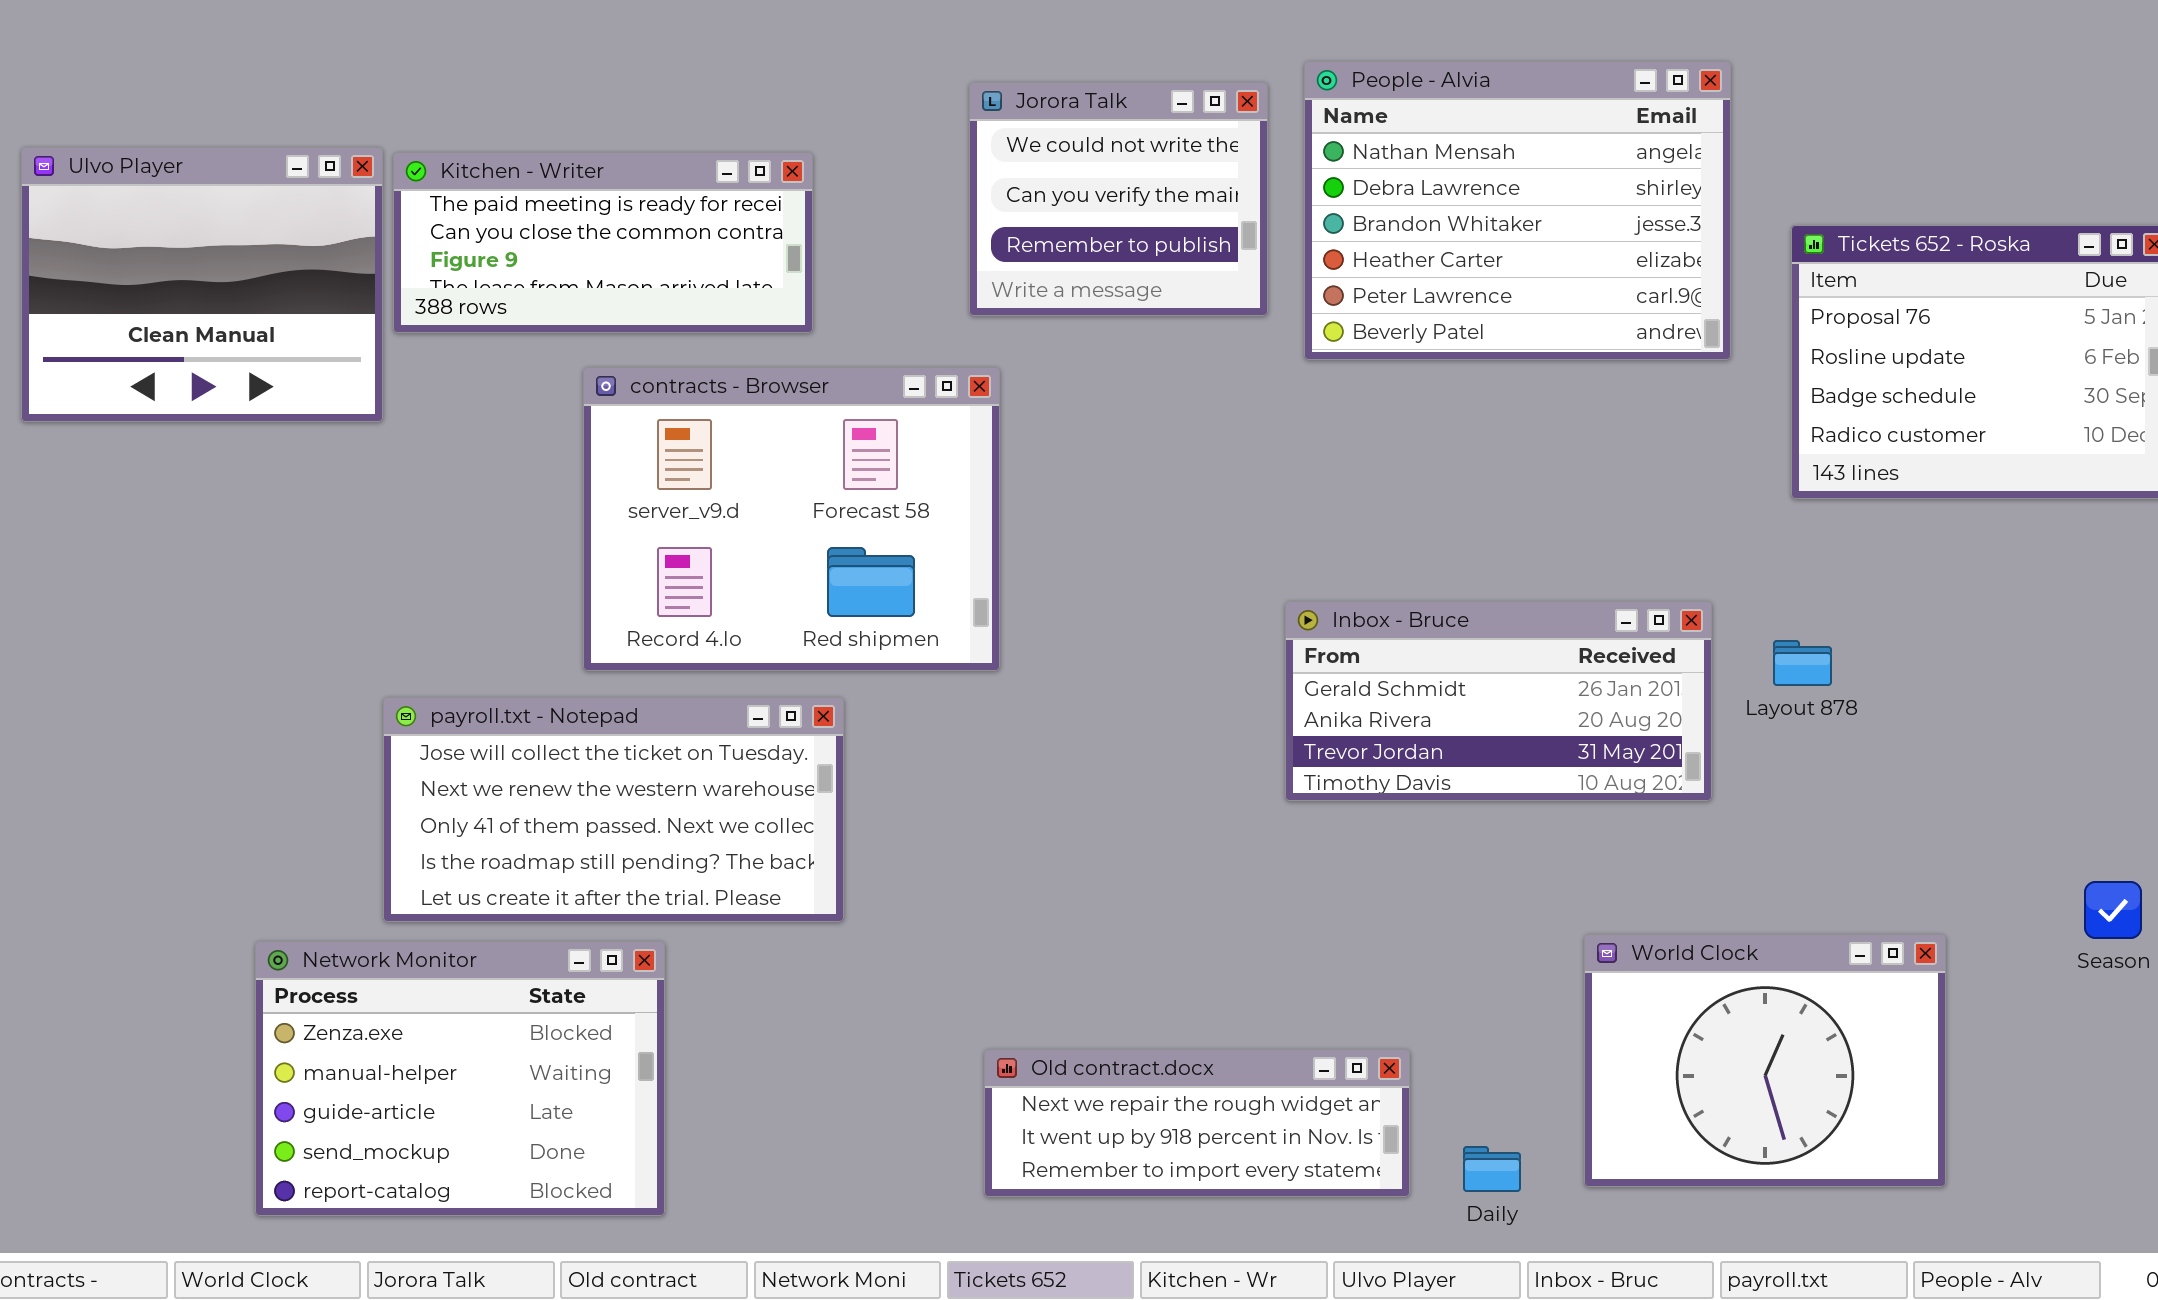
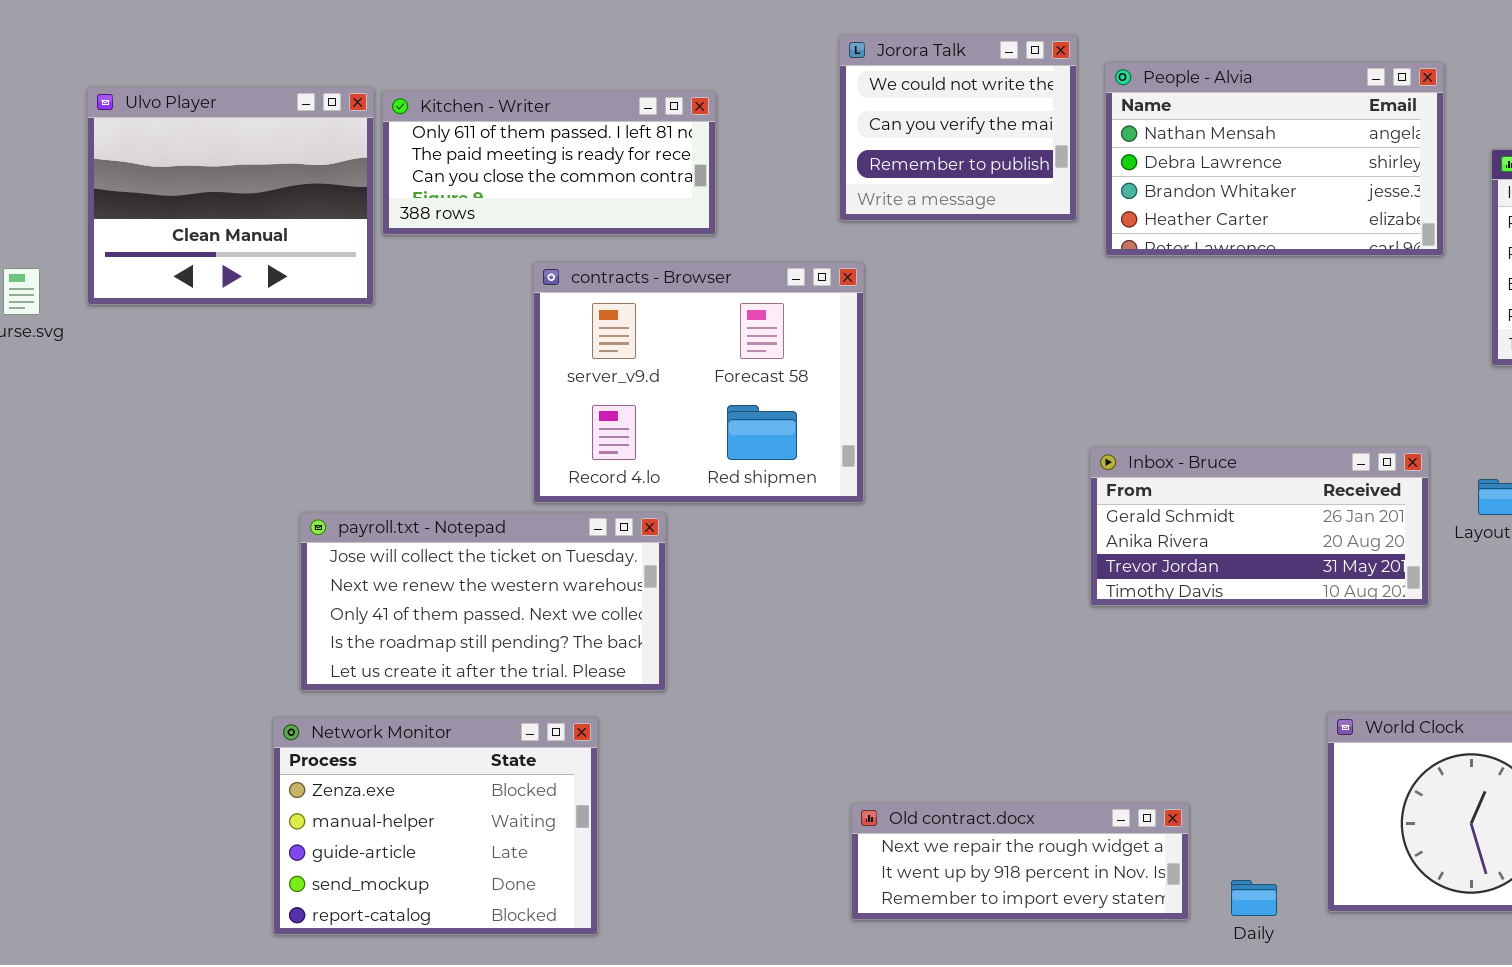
People - Alvia: [1304,61,1731,360] -> [1105,62,1444,256], resized
Kitchen - Writer: [393,152,813,333] -> [382,91,716,235], scrolled up 1 row
payroll.txt - Notepad: [383,697,844,922] -> [300,512,666,691], moved

